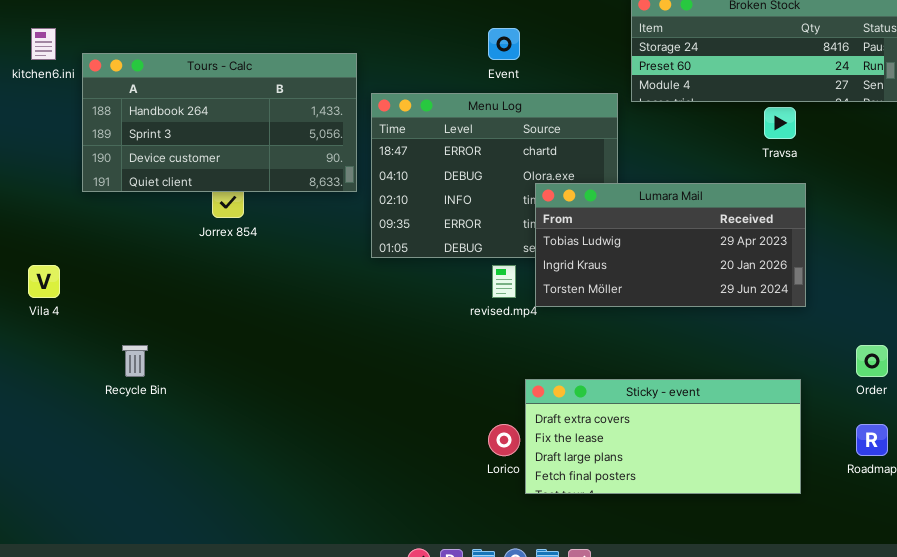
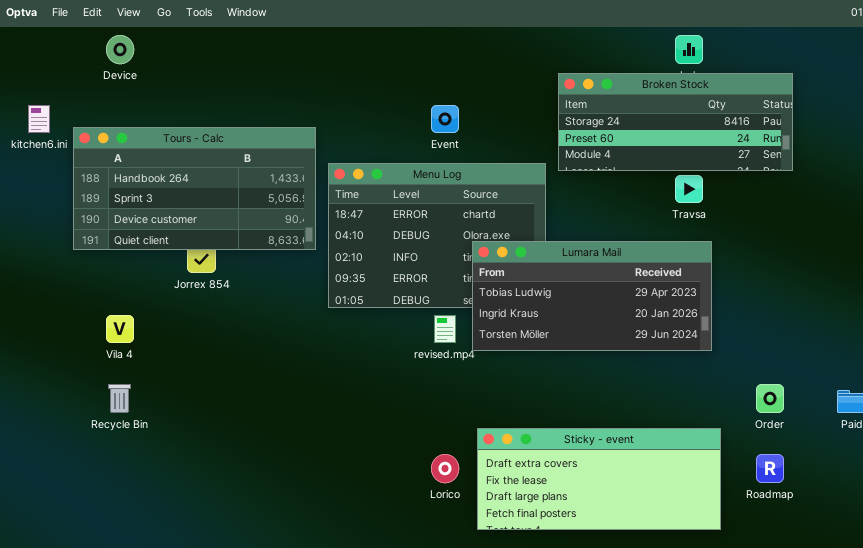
Vila 4: [28,265,60,298] -> [106,315,134,343], moved
Sticky - event: [525,379,801,494] -> [477,428,721,530], moved

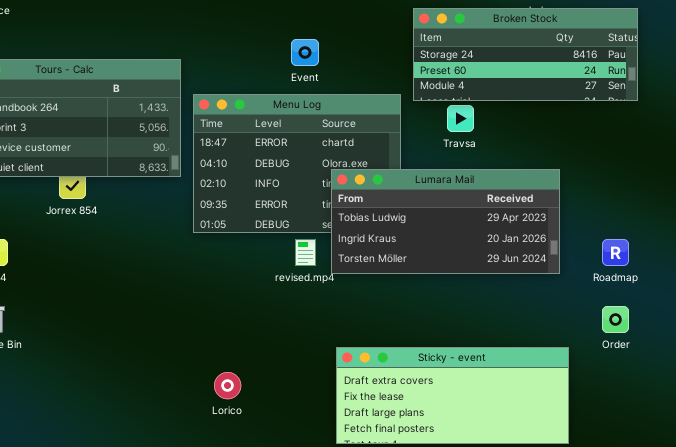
Travsa: [675,175,703,203] -> [447,105,474,132], moved
Lorico: [431,454,459,483] -> [214,372,241,399], moved
Roadmap: [756,454,784,483] -> [602,239,629,266], moved

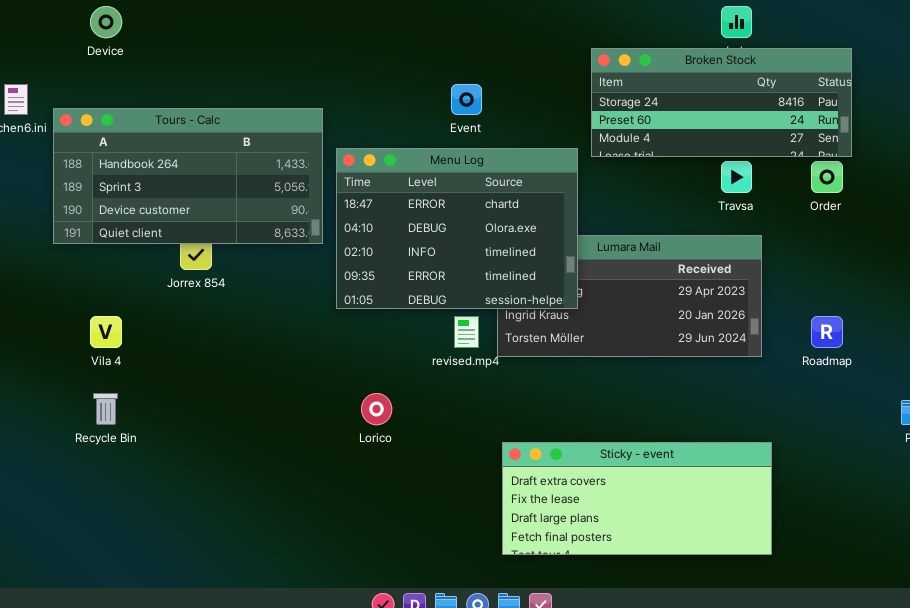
Menu Log: [193,94,401,233] -> [336,148,578,309], raised
Travsa: [447,105,474,132] -> [721,161,752,193], moved
Order: [602,306,629,333] -> [811,161,843,193], moved
Lorico: [214,372,241,399] -> [361,393,392,425], moved

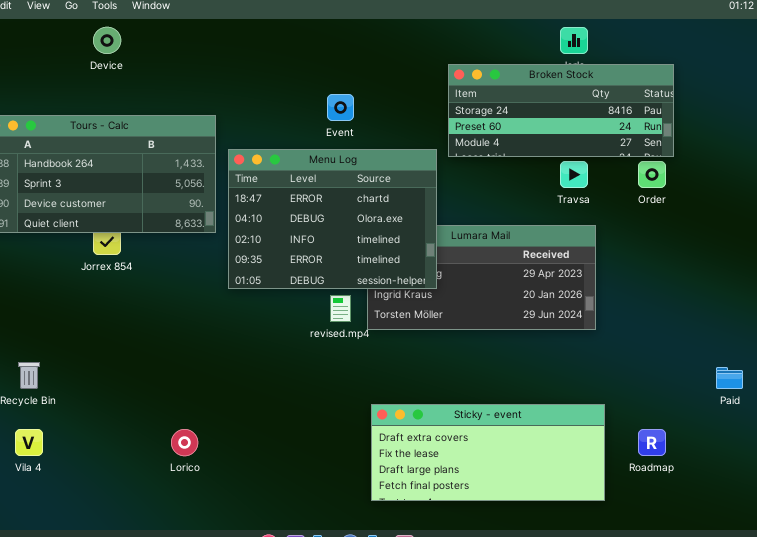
Device: [90,6,122,38] -> [93,27,121,54], moved
Vila 4: [90,316,122,348] -> [15,429,43,456], moved
Roadmap: [811,316,843,348] -> [638,429,666,456], moved
Lorico: [361,393,392,425] -> [171,429,198,456], moved

